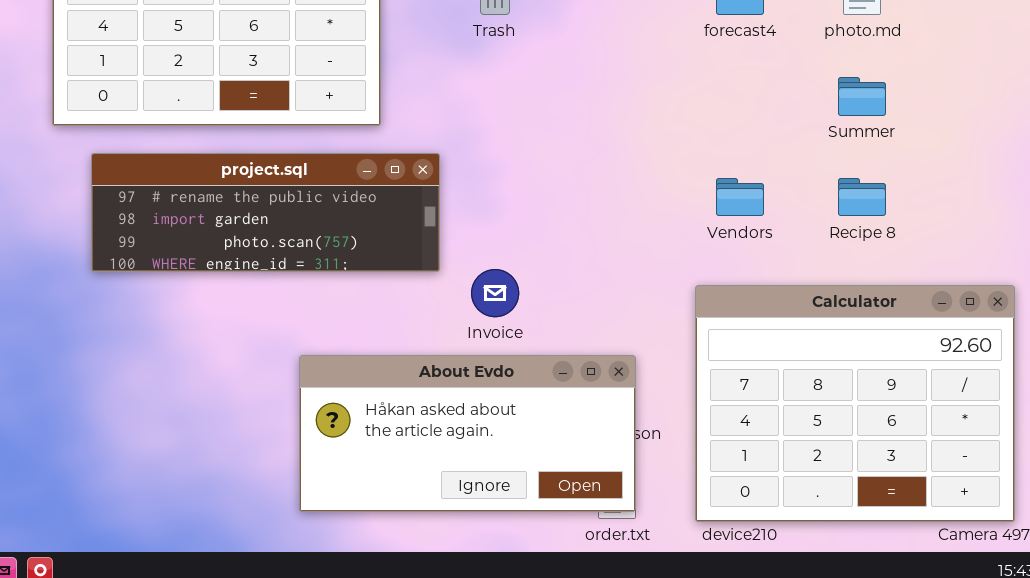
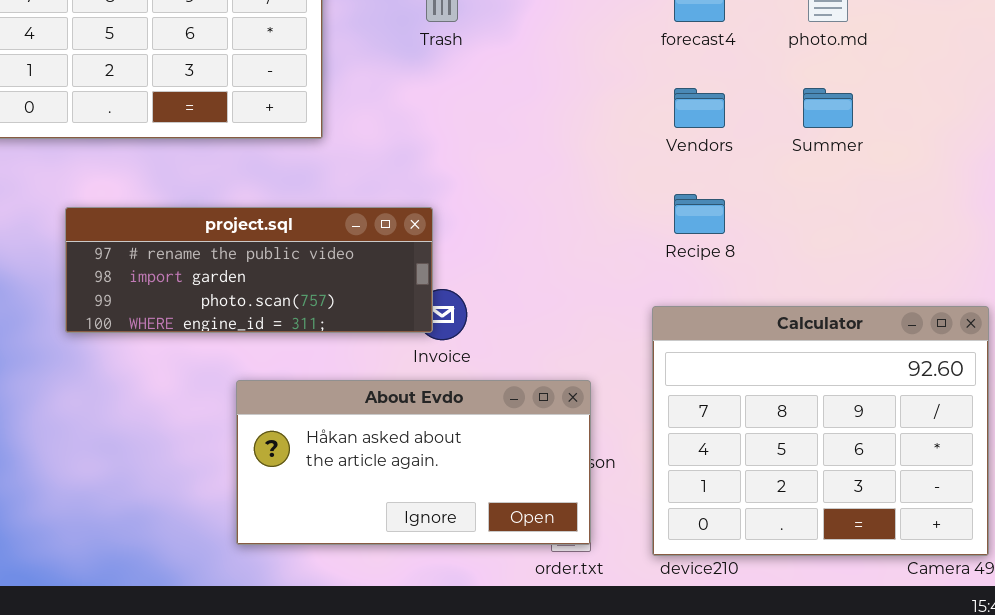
project.sql: [91,153,440,272] -> [65,207,433,333], moved
Vendors: [716,178,764,216] -> [674,88,725,128], moved
Recipe 8: [838,178,886,216] -> [674,194,725,234], moved

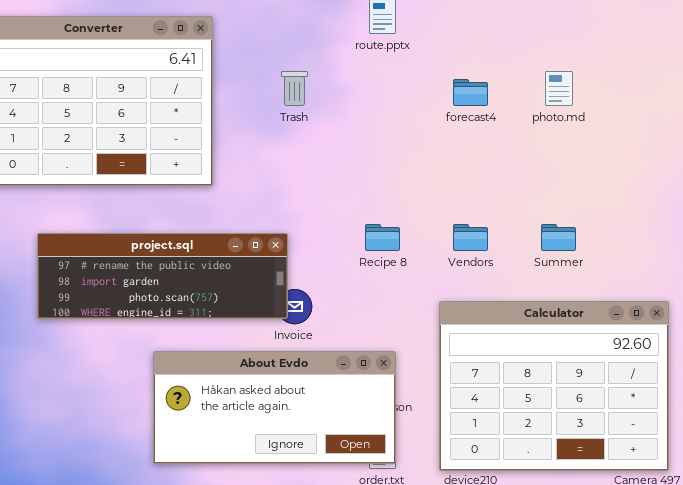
Vendors: [674,88,725,128] -> [453,224,488,251], moved
Summer: [803,88,853,128] -> [541,224,576,251], moved
Recipe 8: [674,194,725,234] -> [365,224,400,251], moved

